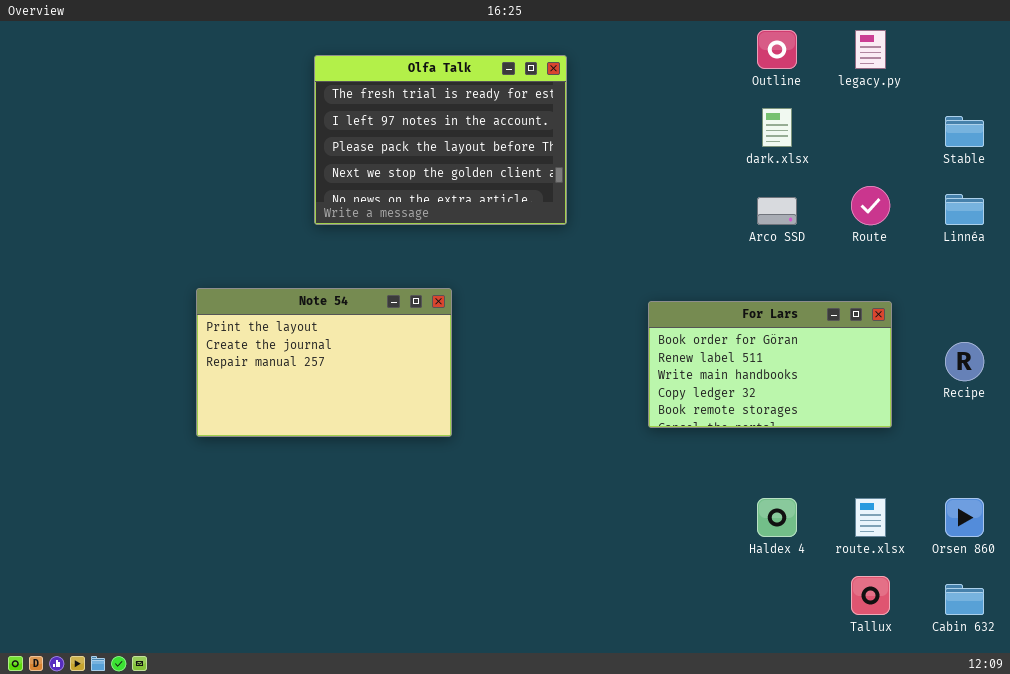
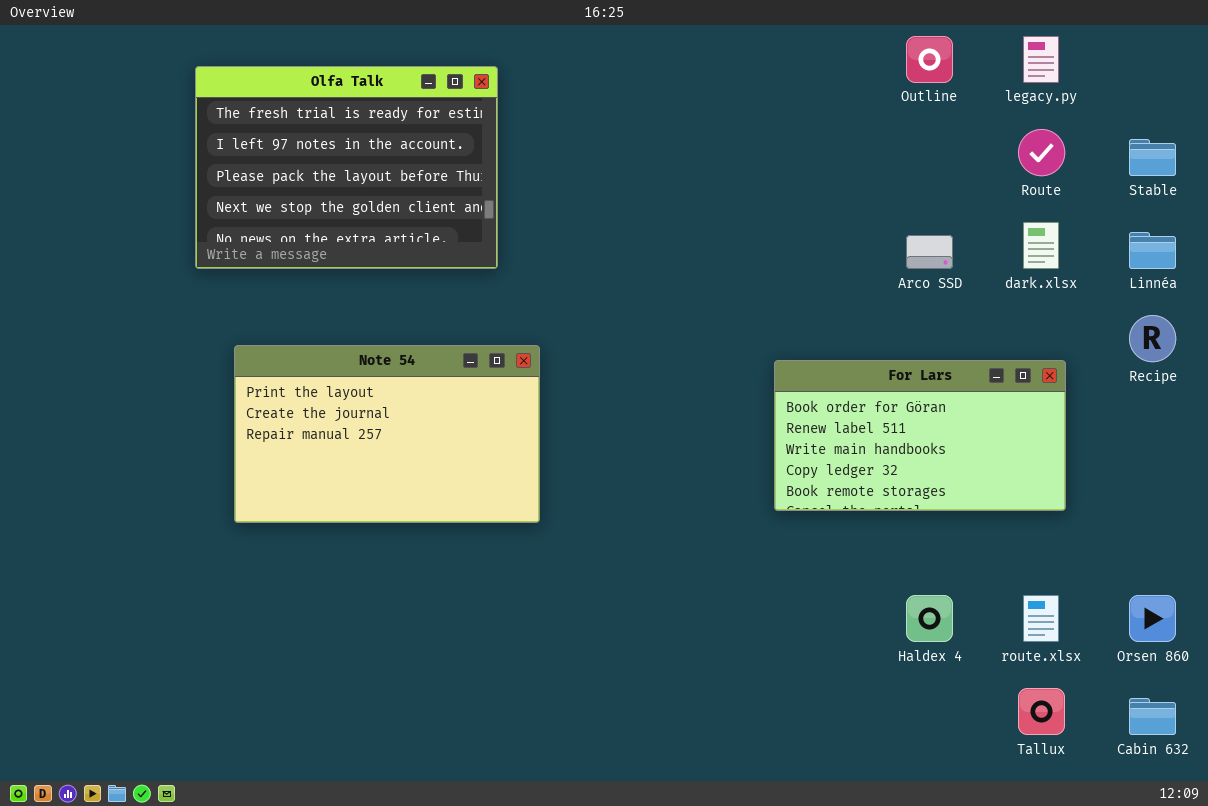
Olfa Talk: [314,55,567,225] -> [195,66,498,269], moved
dark.xlsx: [762,108,792,147] -> [1023,222,1059,269], moved
Route: [851,186,890,225] -> [1018,129,1065,176], moved
Recipe: [945,342,984,381] -> [1129,315,1176,362], moved

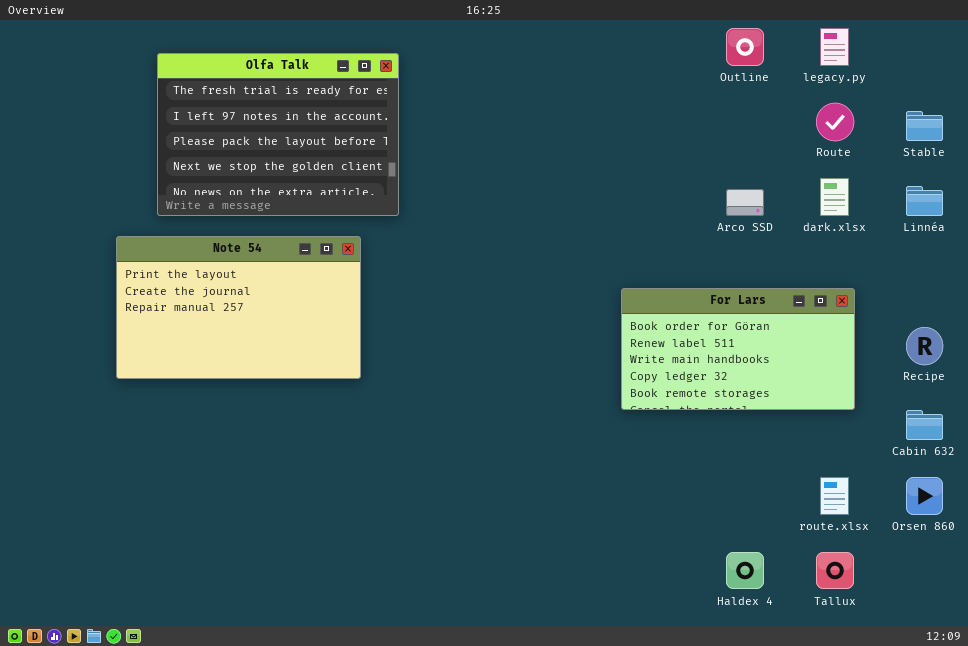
Recipe: [1129,315,1176,362] -> [906,327,943,365], moved
Note 54: [234,345,540,523] -> [116,236,361,379], moved
Haldex 4: [906,595,953,642] -> [726,552,764,589], moved
Cabin 632: [1129,698,1176,735] -> [906,410,943,440], moved

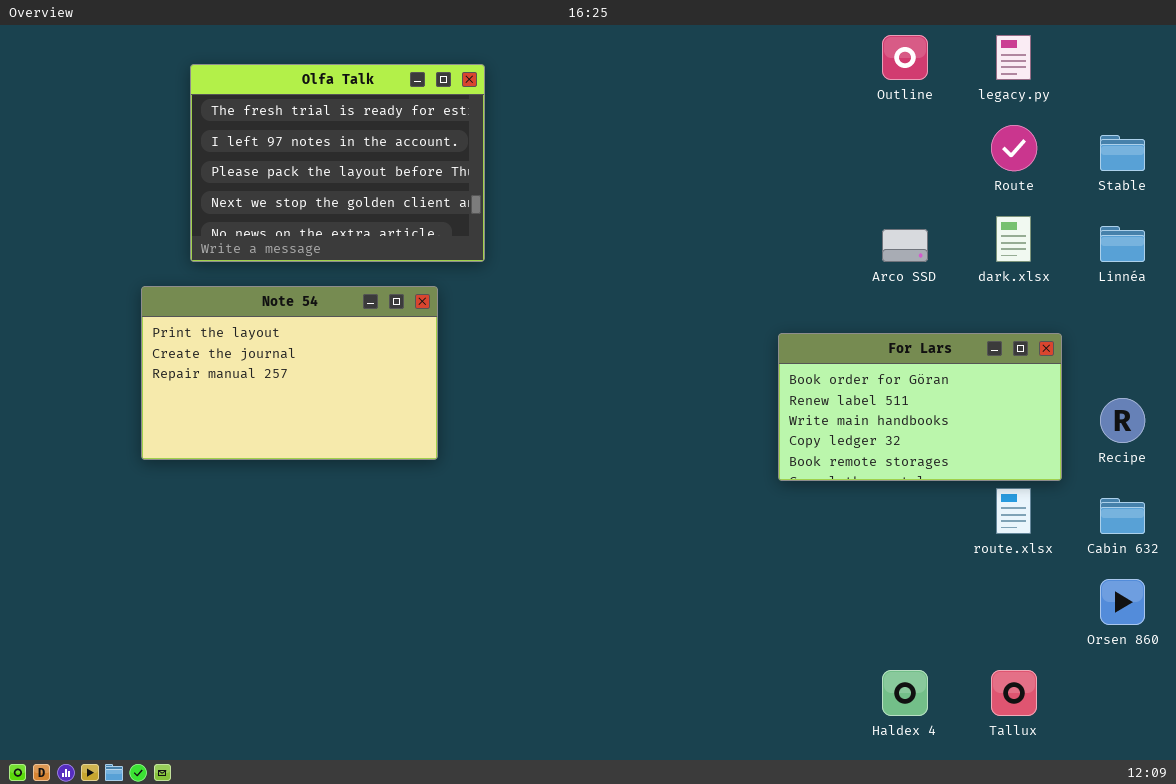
For Lars: [621,288,855,410] -> [778,333,1062,481], moved
route.xlsx: [820,477,849,515] -> [996,488,1031,534], moved

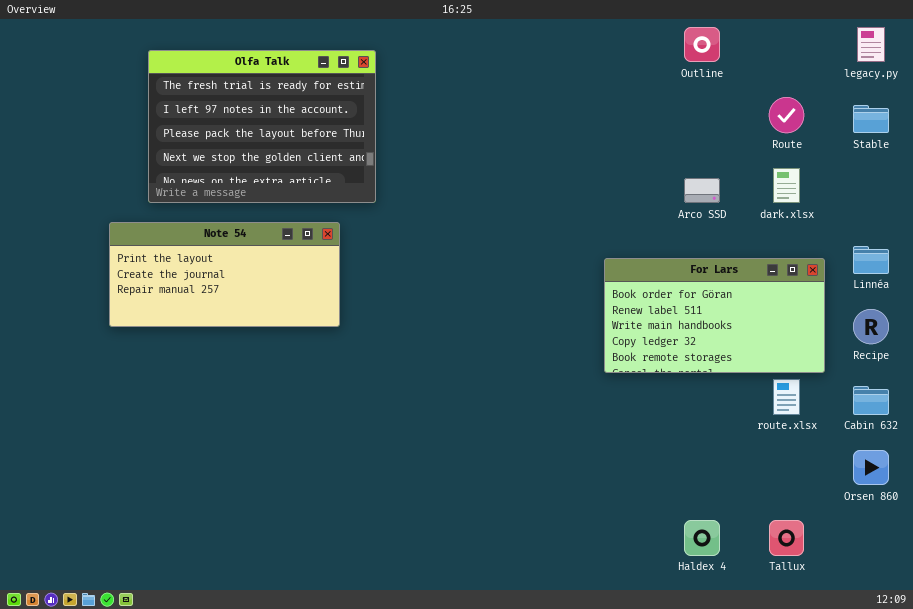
legacy.py: [996,35,1031,80] -> [857,27,885,62], moved
Linnéa: [1100,226,1145,262] -> [853,246,889,274], moved
Note 54: [141,286,438,460] -> [109,222,340,327], resized

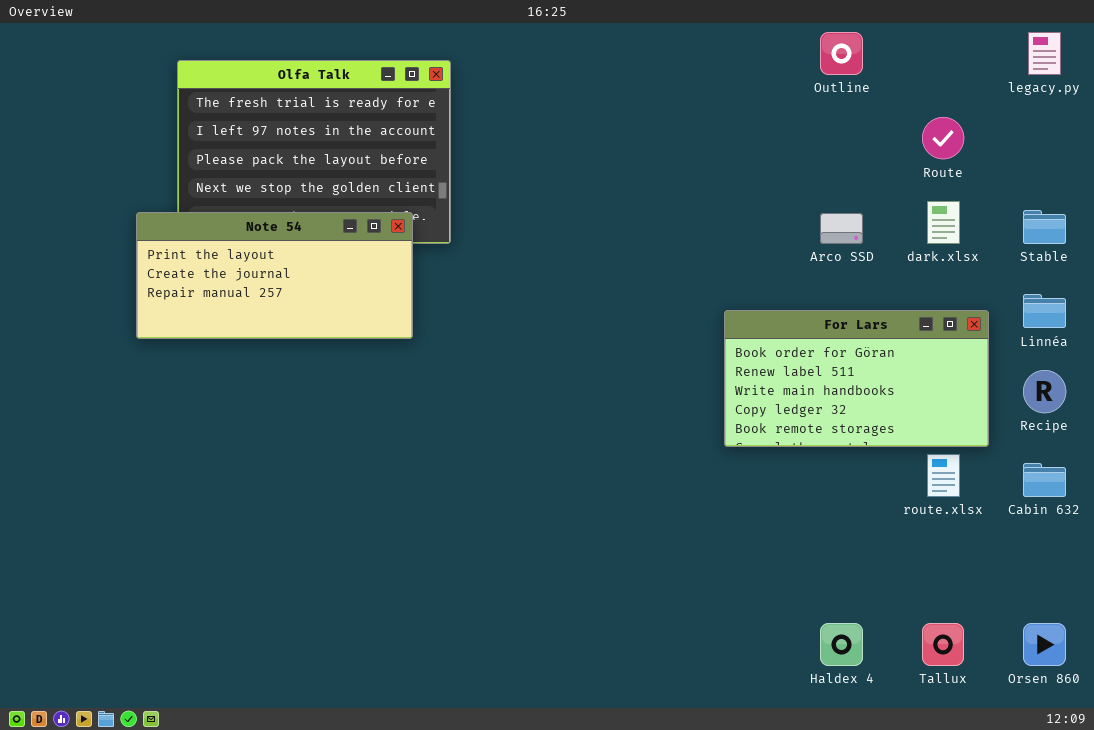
Stable: [853,105,889,133] -> [1023,210,1066,244], moved
Note 54: [109,222,340,327] -> [136,212,413,339], moved
Orsen 860: [853,450,889,485] -> [1023,623,1066,666], moved

